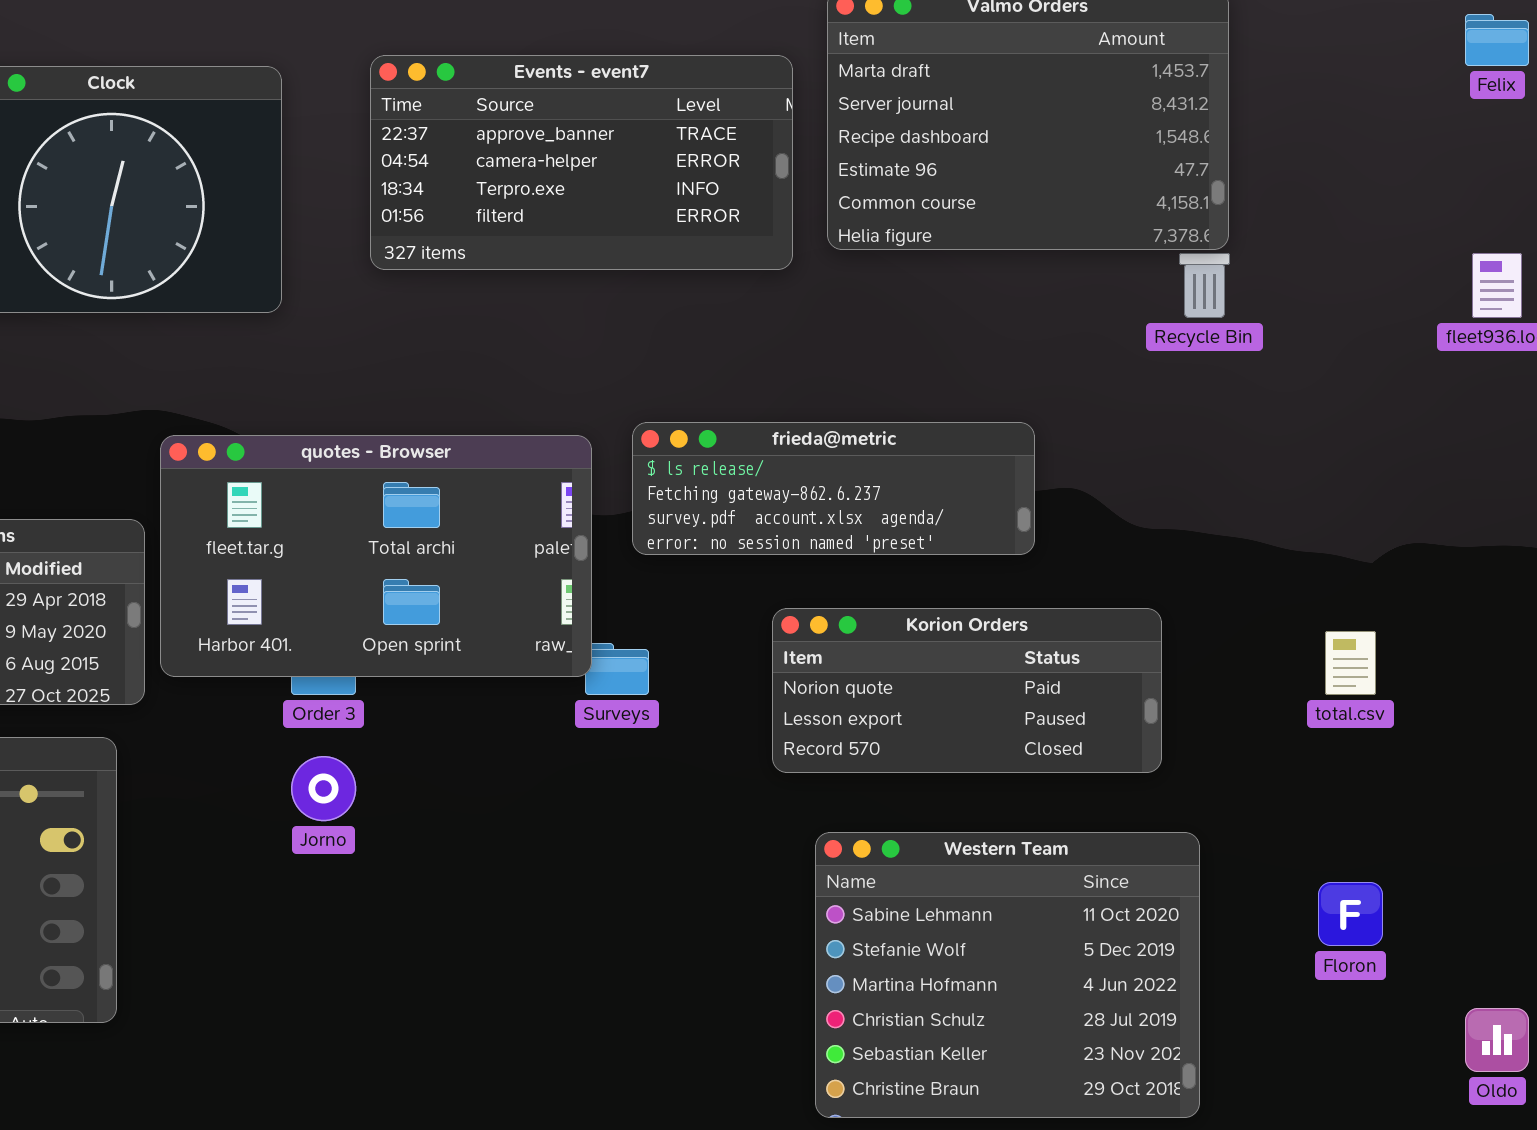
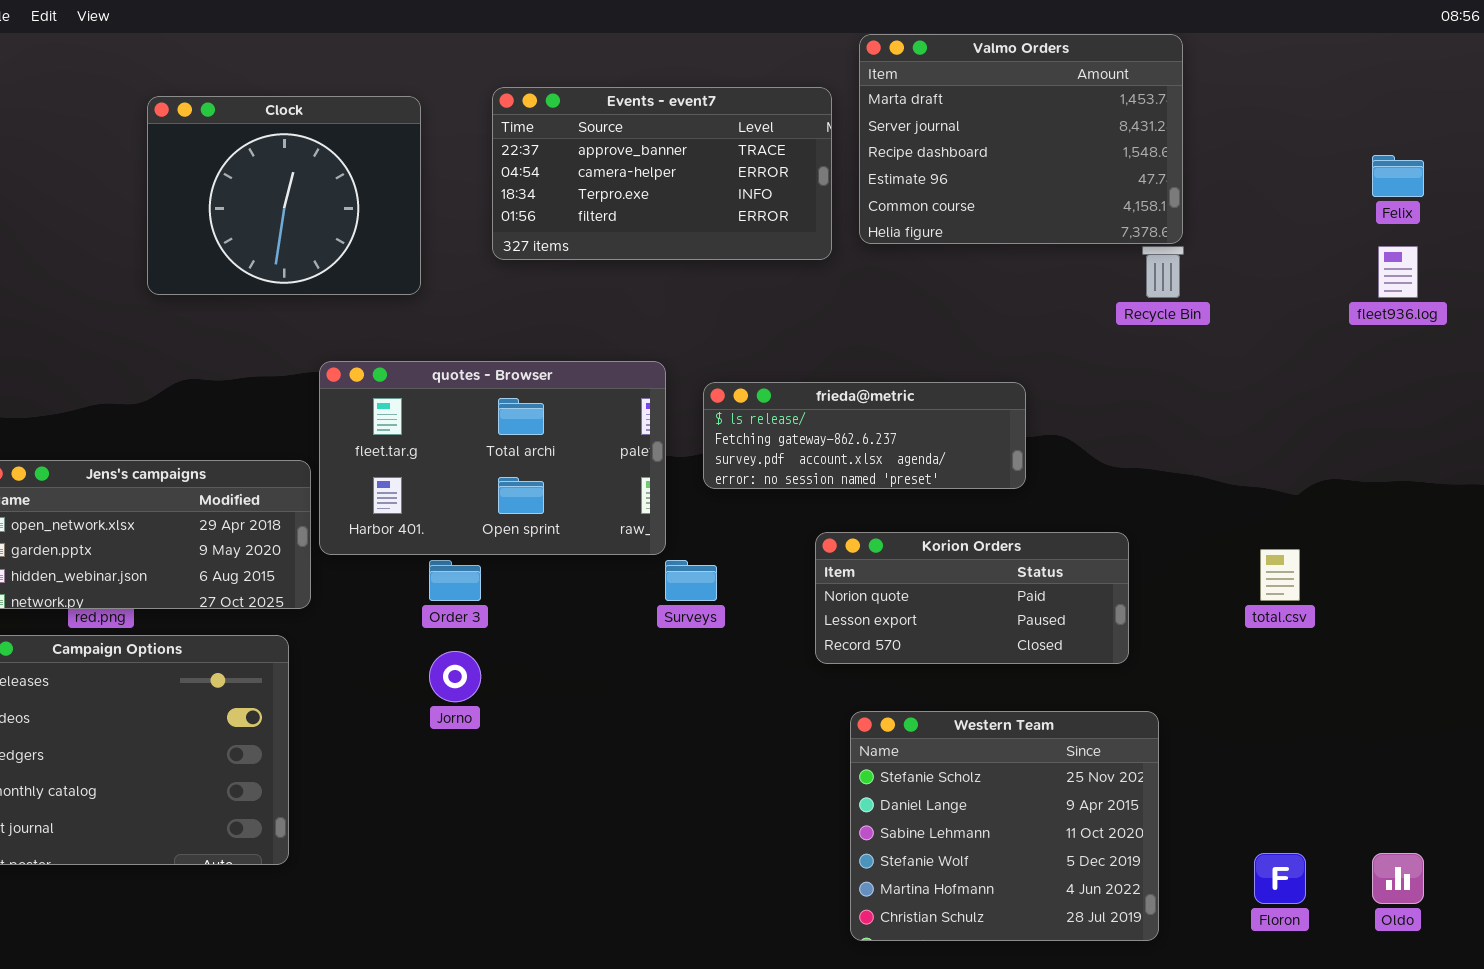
Felix: [1465,14,1529,66] -> [1372,155,1424,197], moved
quotes - Browser: [160,435,592,677] -> [319,361,666,555], moved
Western Team: [815,832,1200,1118] -> [850,711,1159,941], scrolled up 2 rows
Floron: [1318,882,1383,946] -> [1254,853,1306,904], moved

